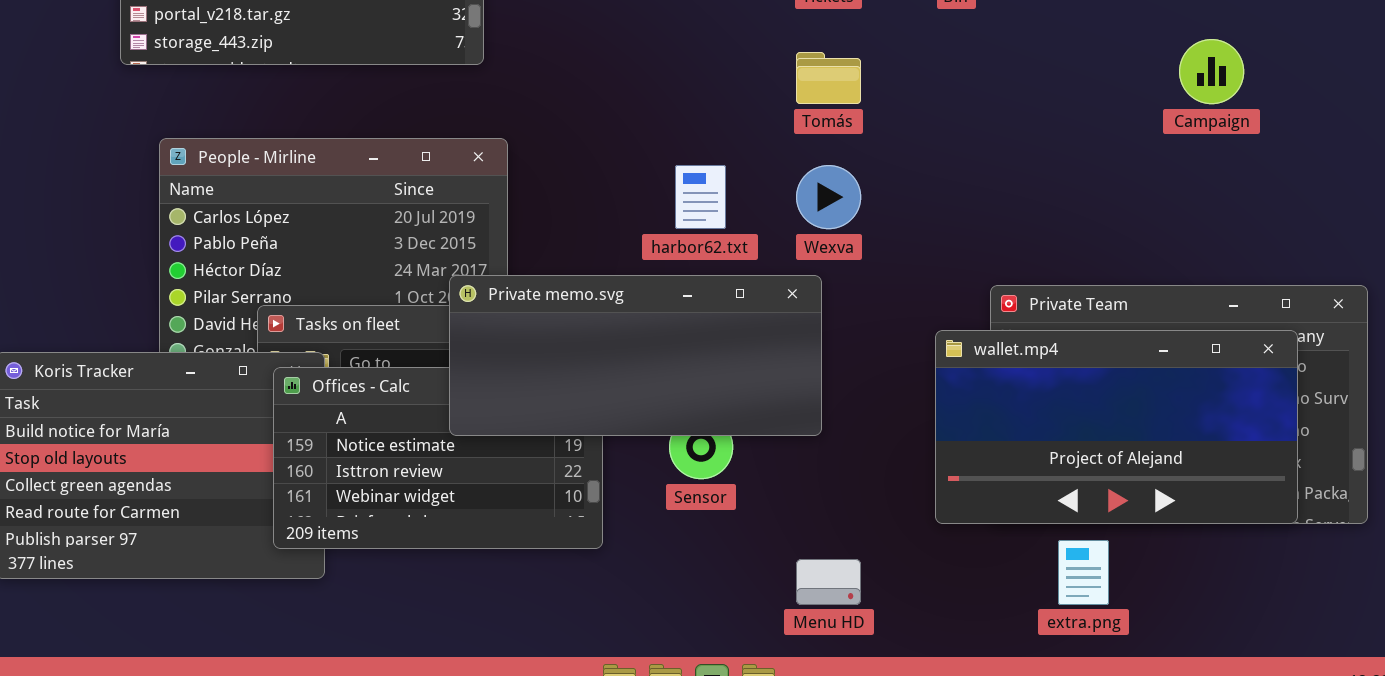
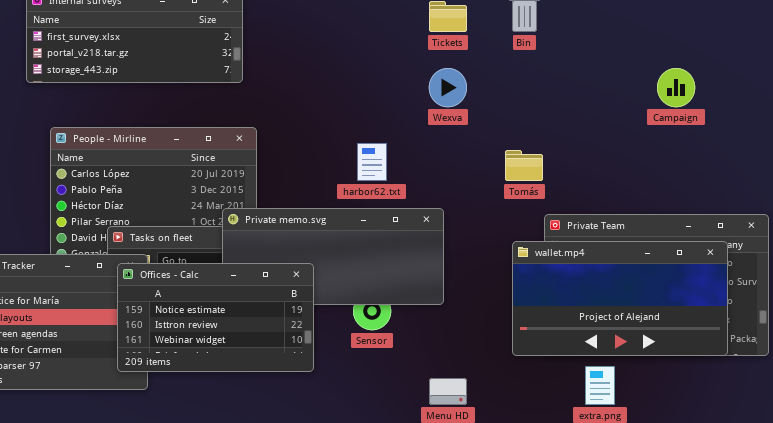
Tomás: [796,52,861,104] -> [505,150,543,181], moved
Wexva: [796,165,861,229] -> [429,68,467,107], moved
Offices - Calc: [273,367,603,549] -> [117,263,314,372], raised

